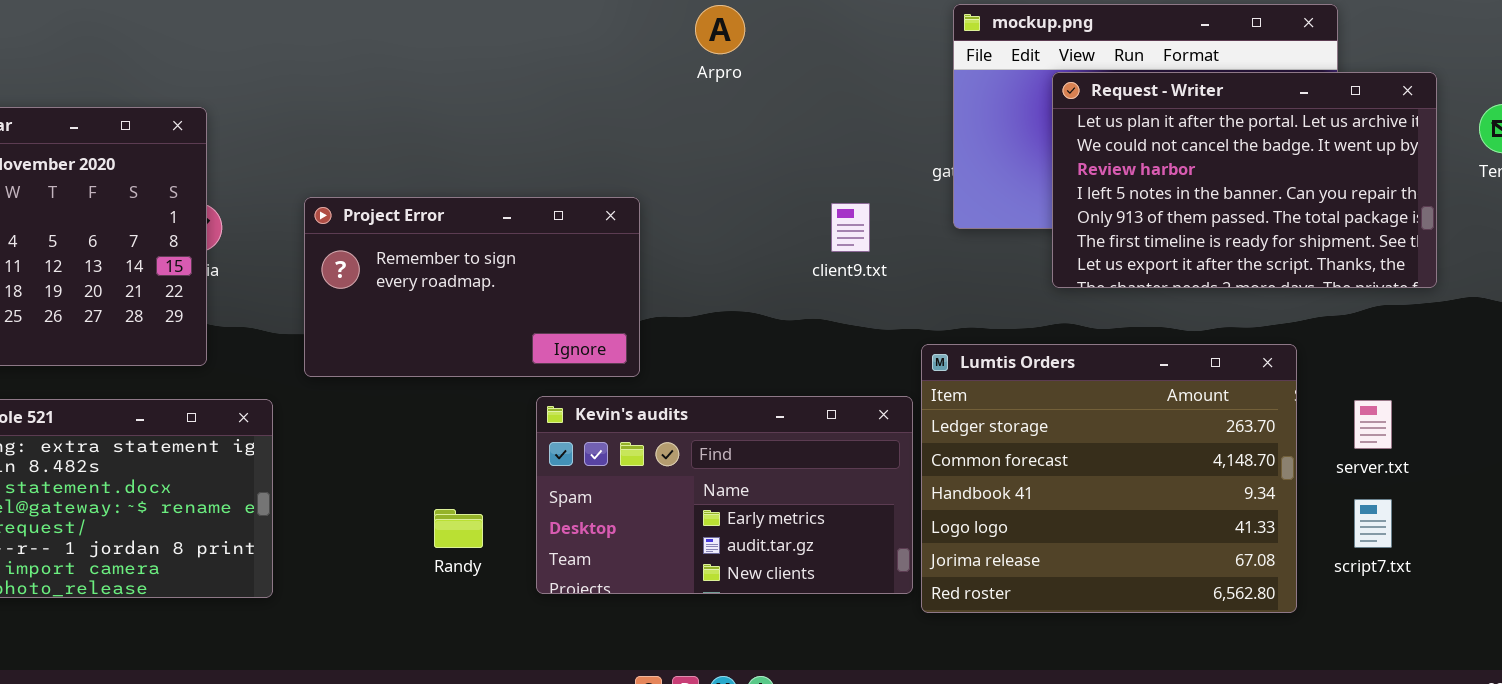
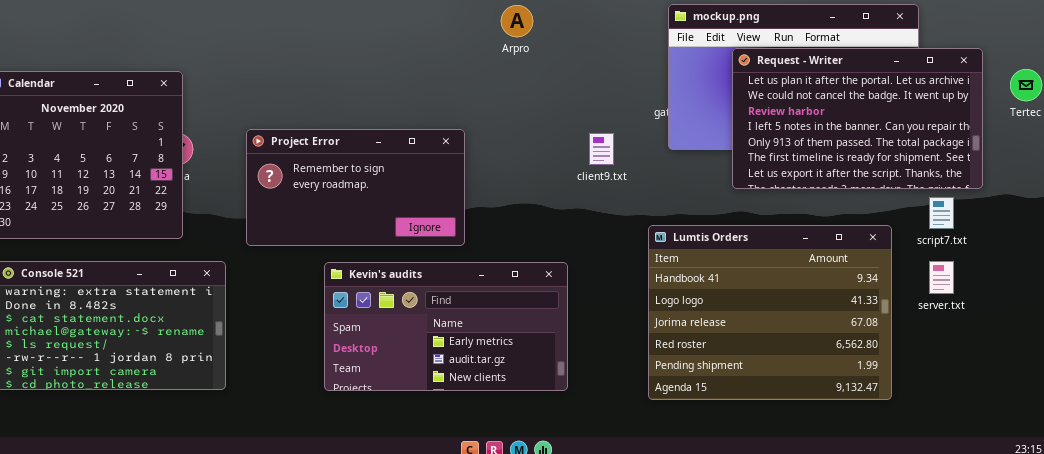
Lumtis Orders: [921,344,1297,613] -> [648,225,892,400], scrolled down 2 rows
Kevin's audits: [536,396,913,594] -> [324,262,568,391], moved
script7.txt: [1354,499,1392,548] -> [929,197,954,229], moved

